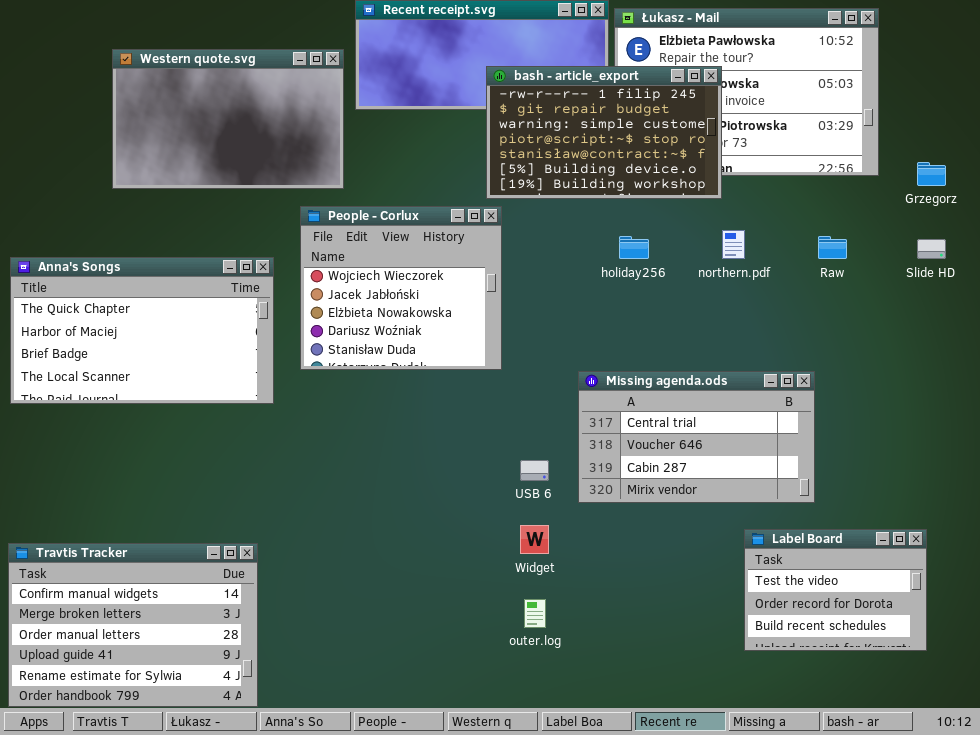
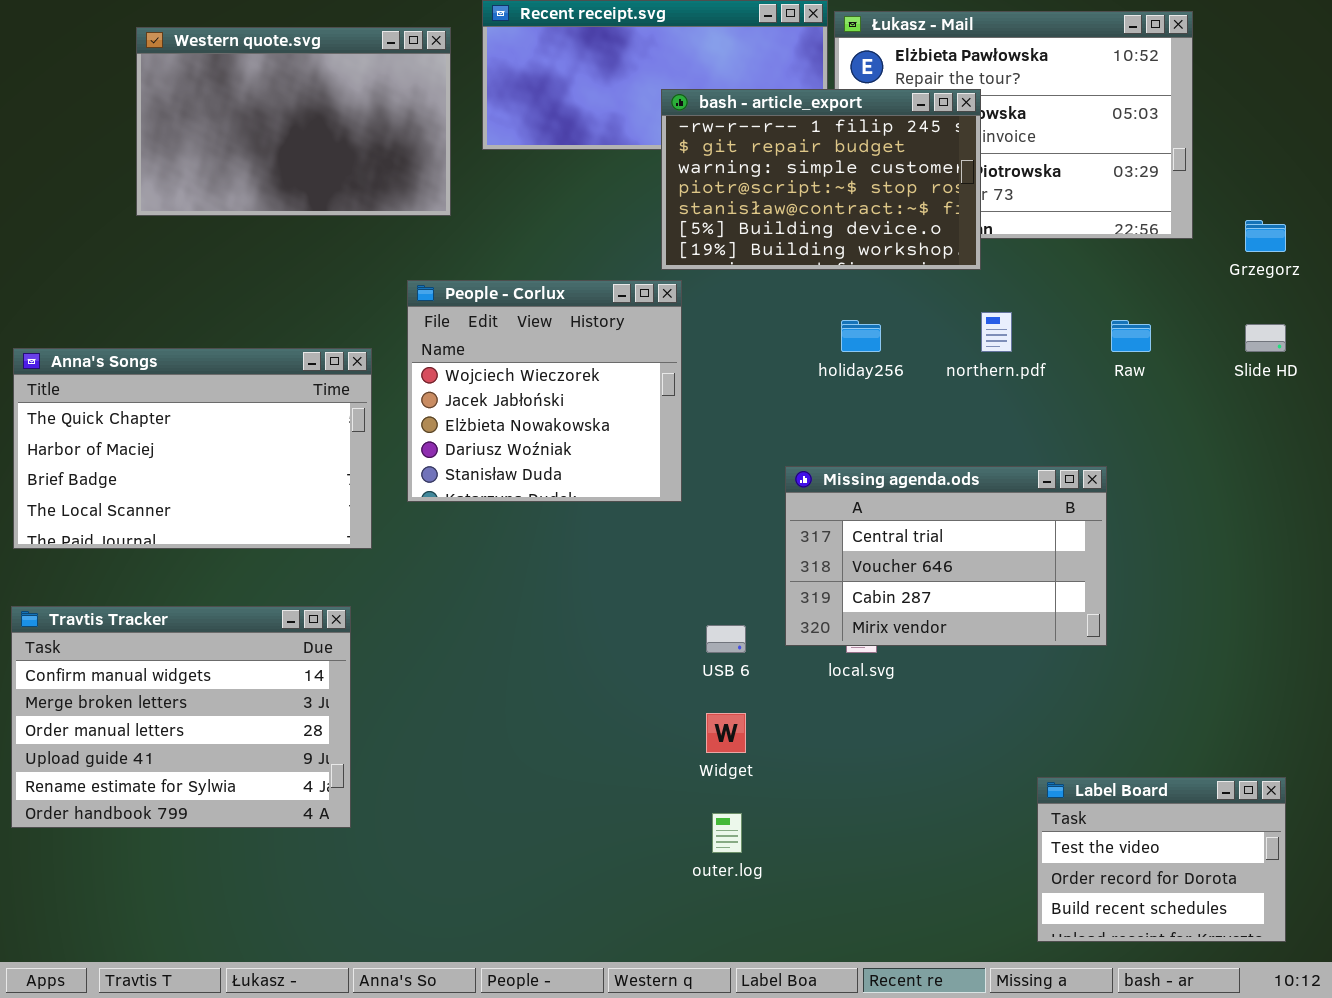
Western quote.svg: [112,49,344,189] -> [136,27,451,216], moved
Missing agenda.ods: [578,371,815,503] -> [785,466,1107,646], moved
Label Board: [744,529,927,651] -> [1037,777,1286,942], moved
Travtis Tracker: [8,543,258,707] -> [11,606,351,828], moved

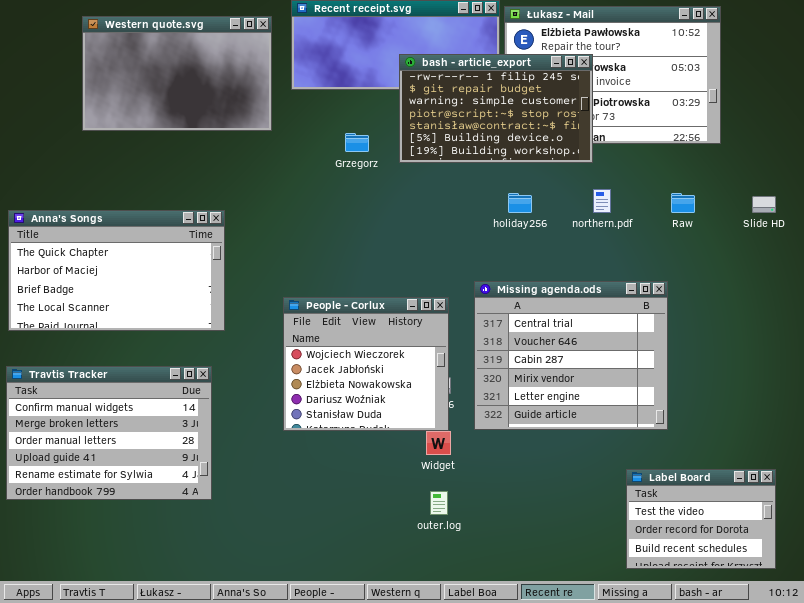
Grzegorz: [1245,220,1286,252] -> [345,133,369,152], moved
People - Corlux: [407,280,682,502] -> [283,297,449,431], moved
Missing agenda.ods: [785,466,1107,646] -> [474,281,668,430], resized

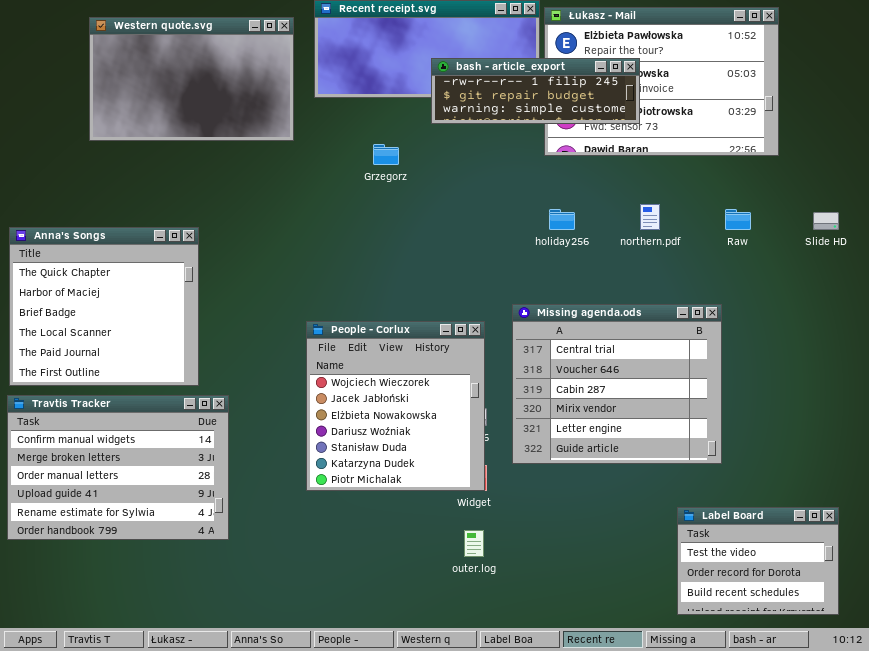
bash - article_export: [399,54,593,163] -> [431,58,640,124], resized
Anna's Songs: [8,210,225,331] -> [9,227,199,386], resized
People - Corlux: [283,297,449,431] -> [306,321,485,491], resized

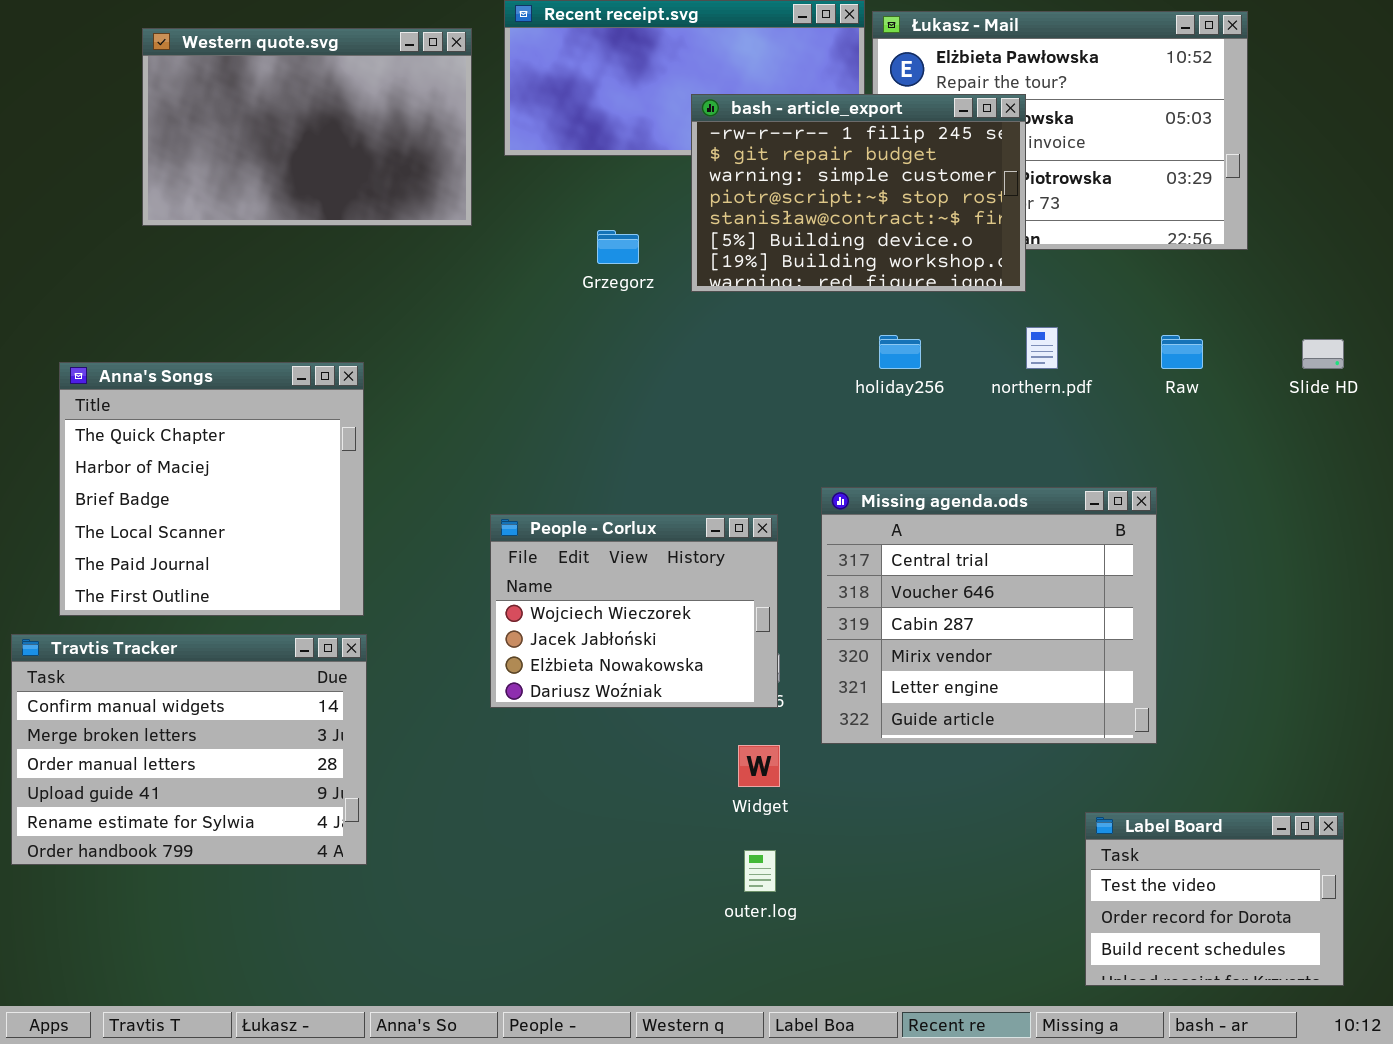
bash - article_export: [431,58,640,124] -> [691,94,1026,292], resized
Anna's Songs: [9,227,199,386] -> [59,362,364,616], moved
People - Corlux: [306,321,485,491] -> [490,514,778,708], resized

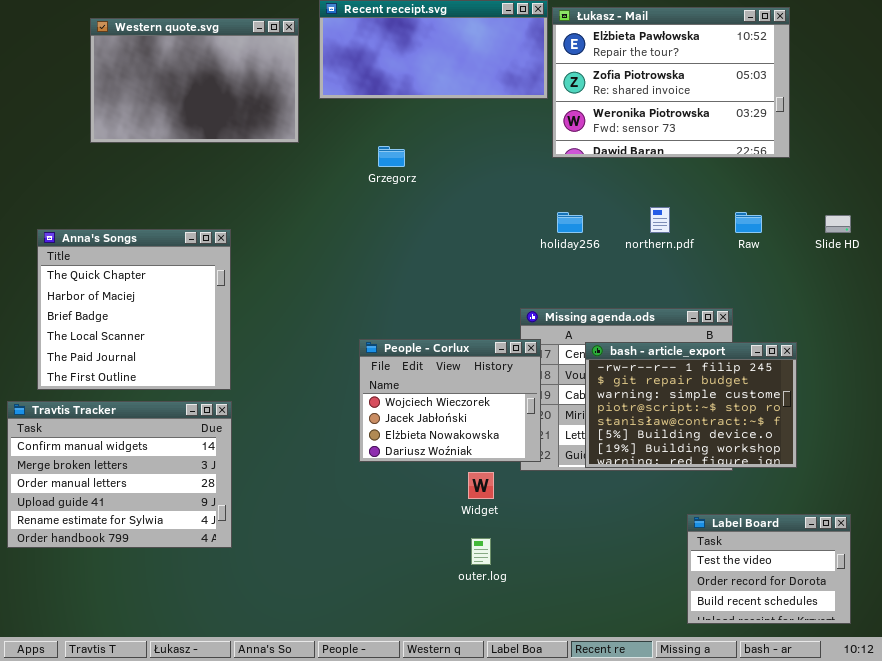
bash - article_export: [691,94,1026,292] -> [585,342,797,468], moved
People - Corlux: [490,514,778,708] -> [359,339,541,462], moved

